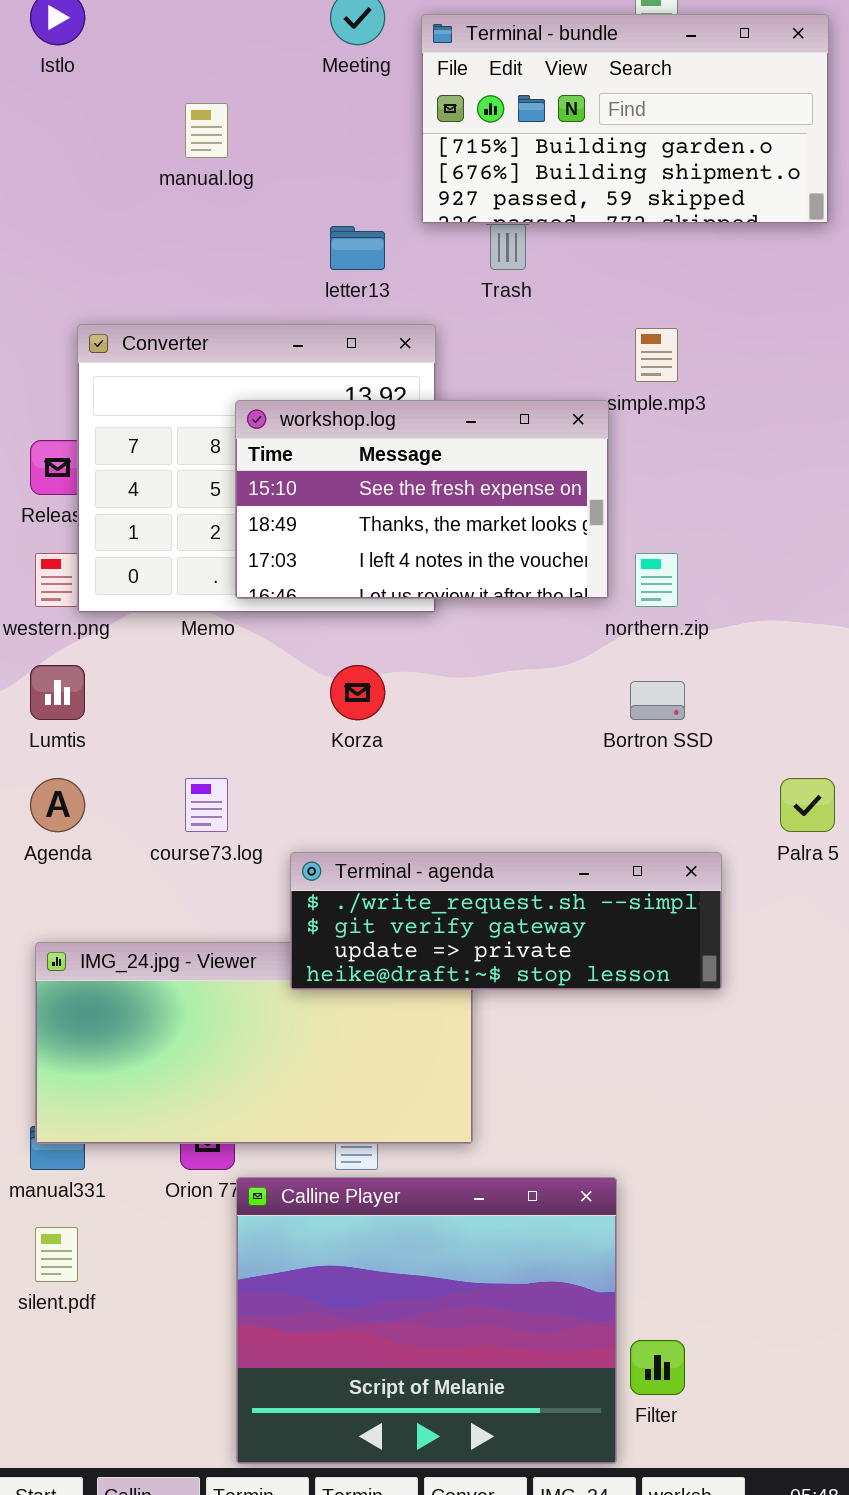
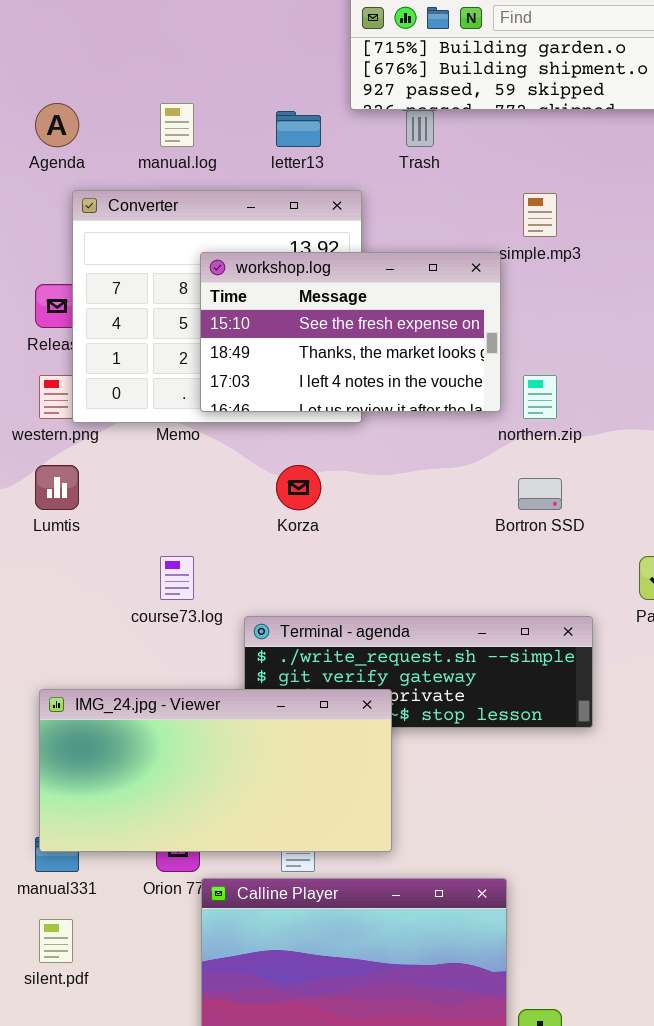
manual.log: [185,103,228,158] -> [160,103,194,147], moved
Agenda: [30,778,85,832] -> [35,103,79,147], moved
IMG_24.jpg - Viewer: [35,942,473,1144] -> [39,689,392,852], raised

